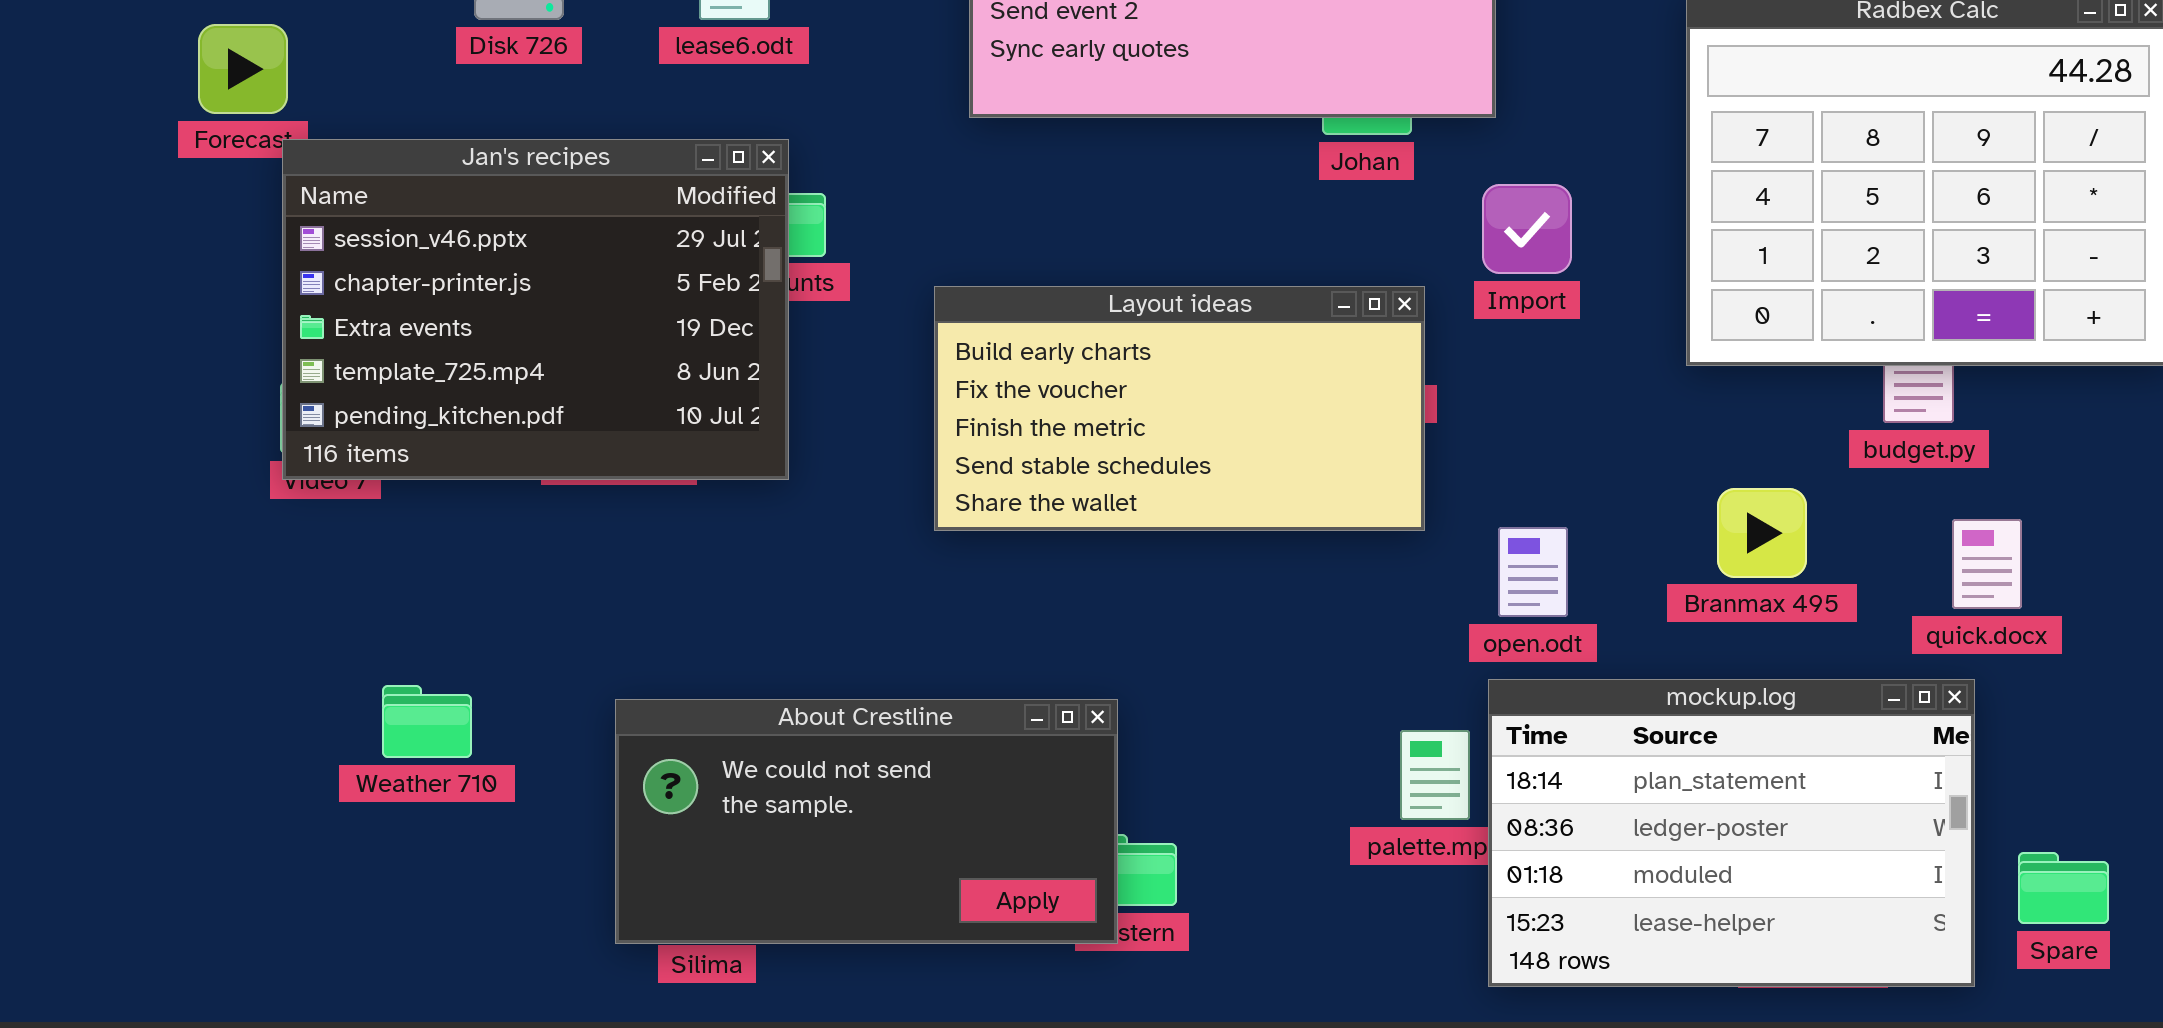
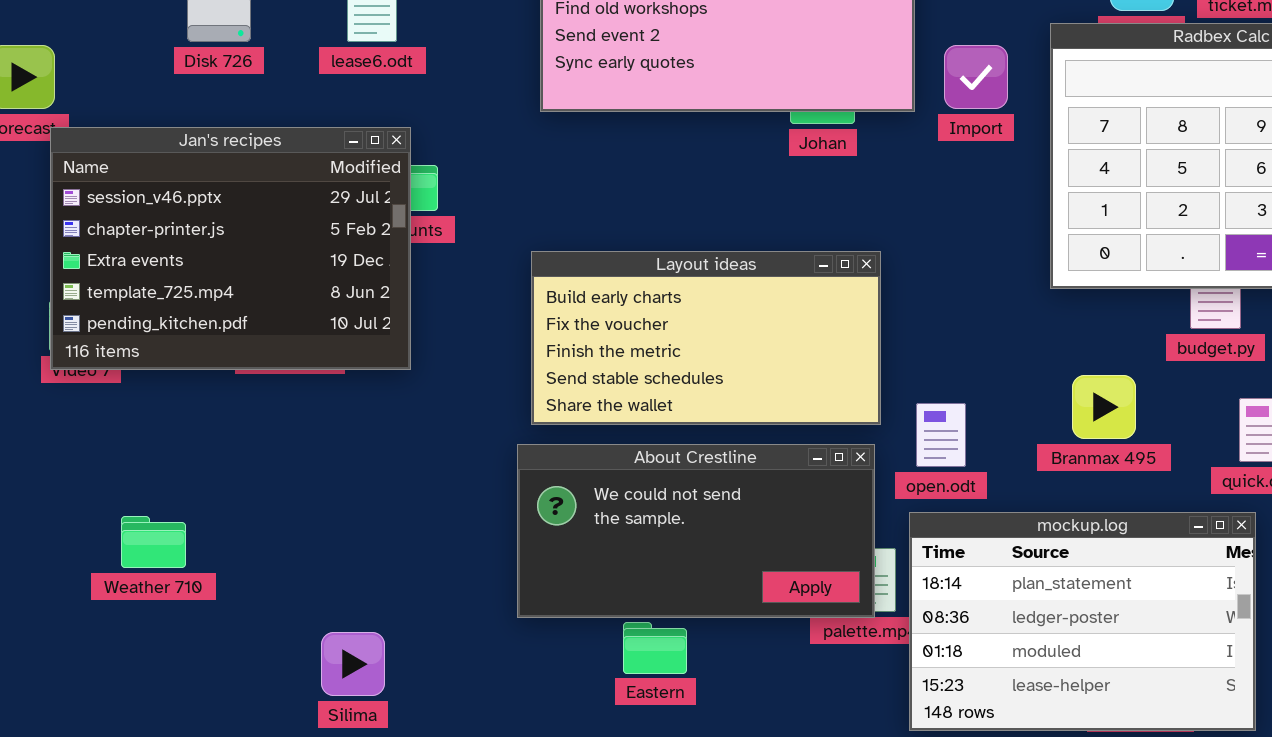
Import: [1482,184,1572,274] -> [944,45,1008,109], moved
Layout ideas: [934,286,1425,531] -> [531,251,881,425], moved
About Crestline: [615,699,1118,944] -> [517,444,875,618], moved

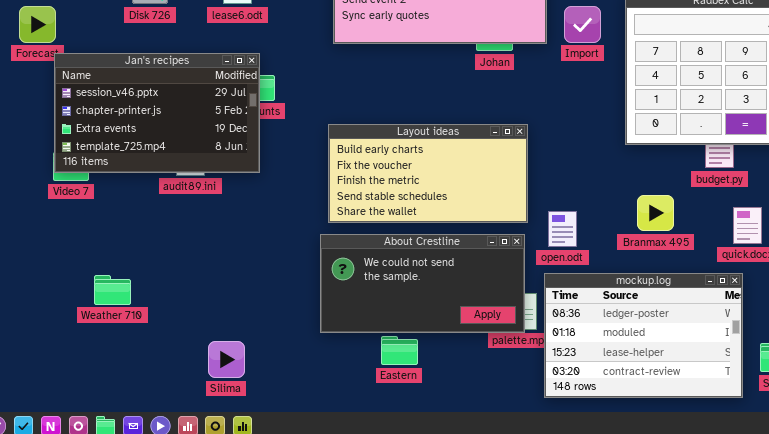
Jan's recipes: [50,127,411,370] -> [54,53,260,173], resized
mockup.log: [909,512,1256,731] -> [544,273,743,398], scrolled down 1 row

